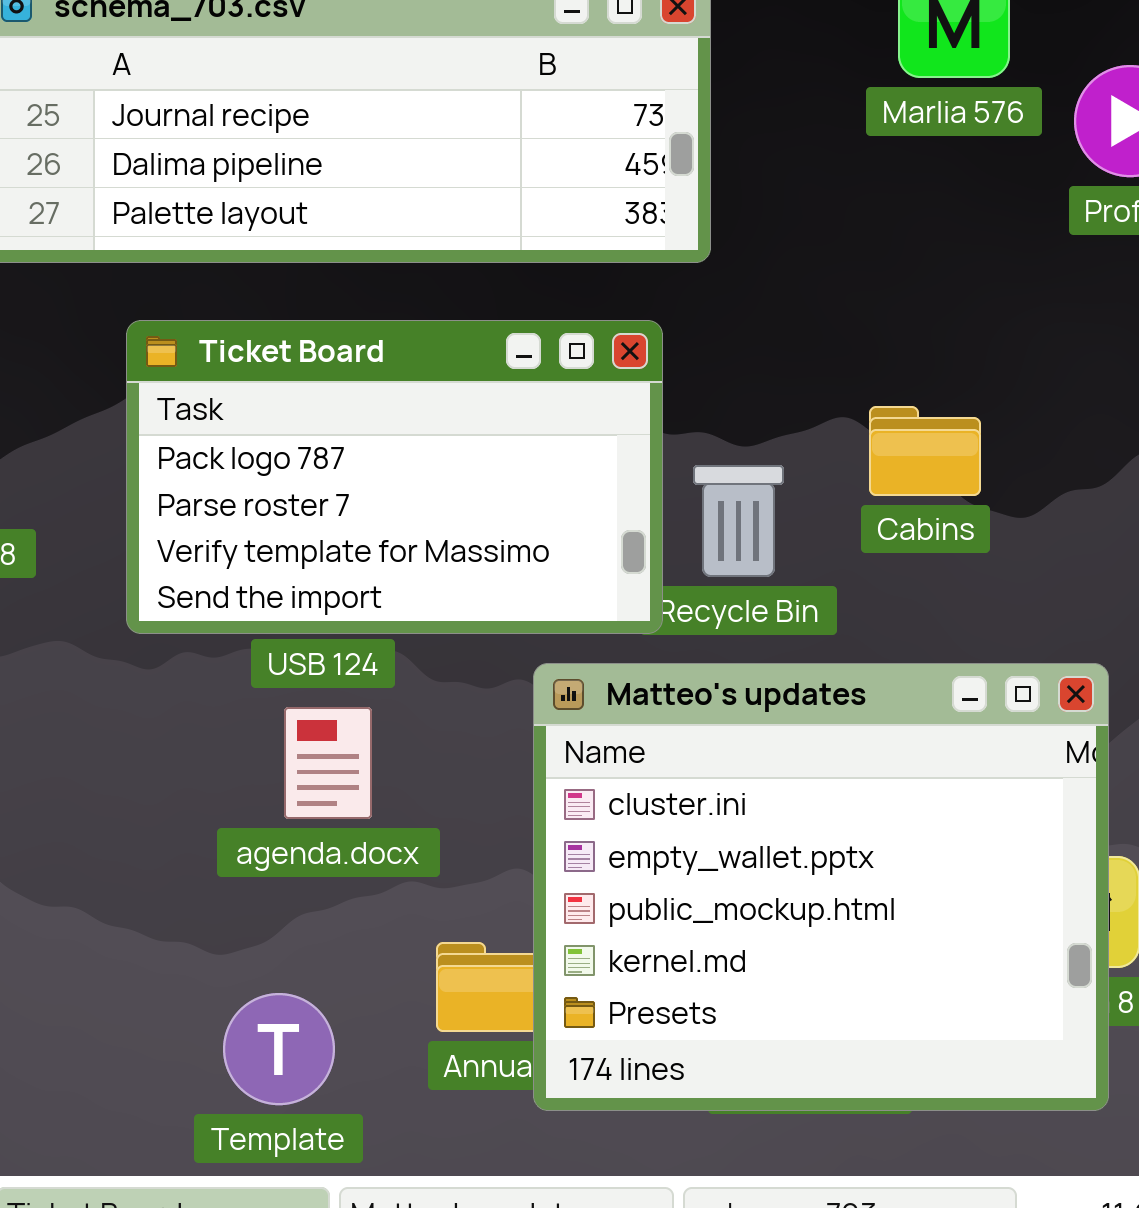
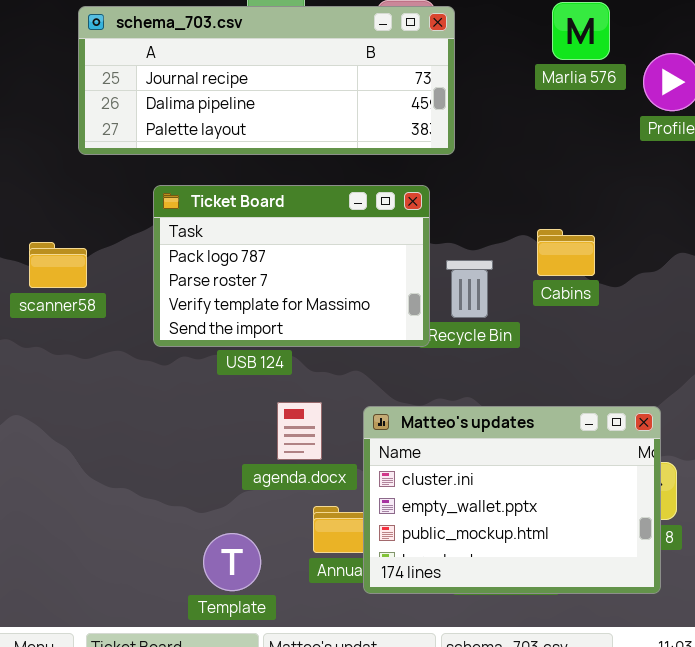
Matteo's updates: [533,663,1109,1111] -> [363,406,661,594], resized
agenda.docx: [284,707,372,819] -> [277,402,322,460], moved

